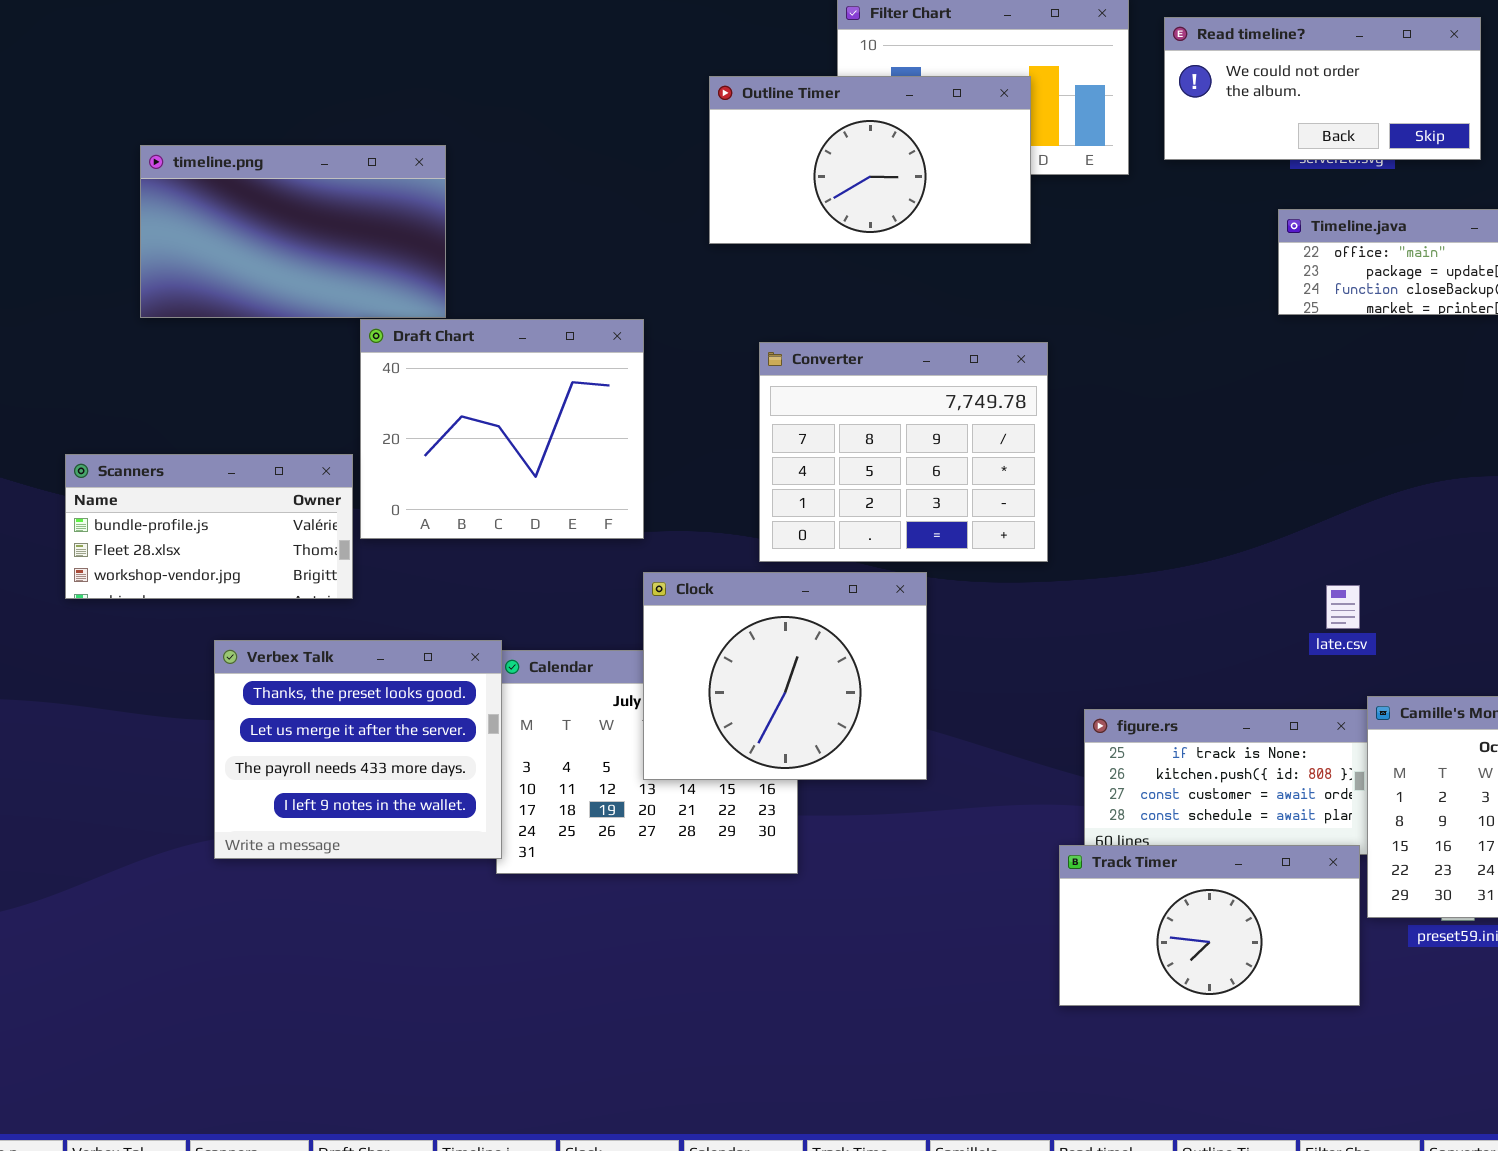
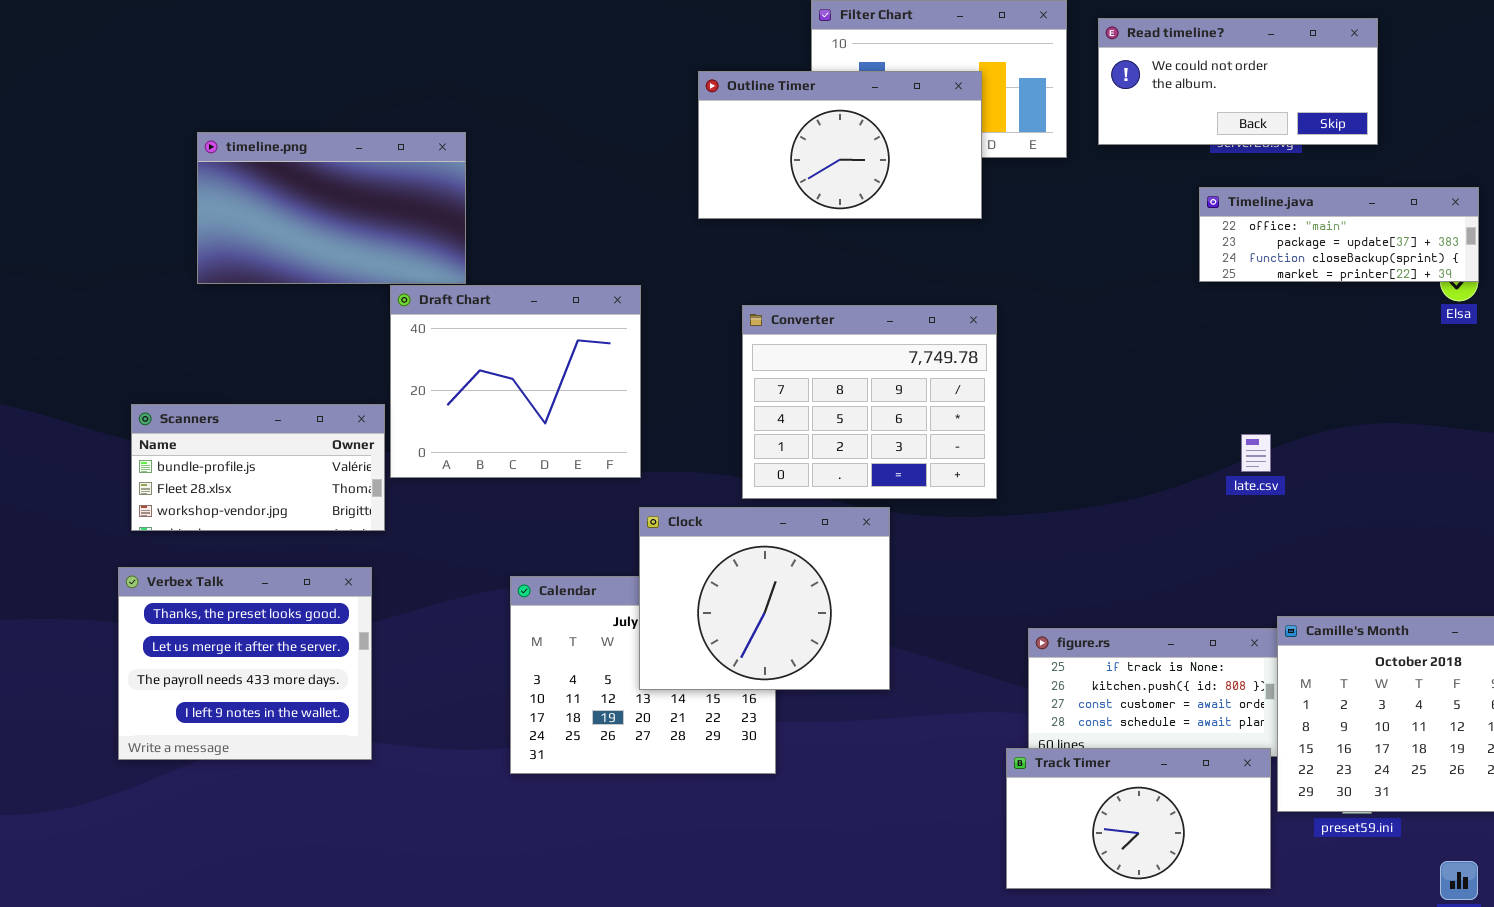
late.csv: [1326,585,1360,629] -> [1241,434,1271,472], moved
Verbex Talk: [214,640,502,859] -> [118,567,372,760], moved

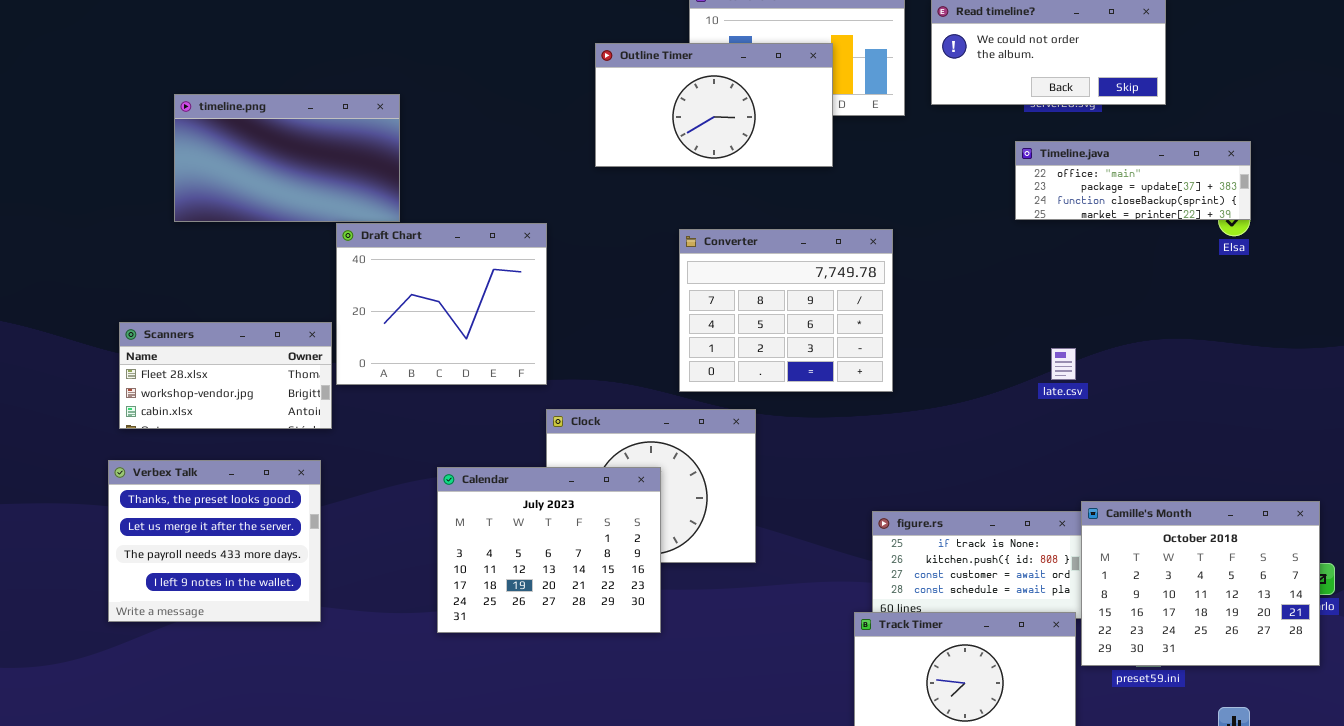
Converter: [742,305,997,499] -> [679,229,893,392], moved
Scanners: [131,404,385,531] -> [119,322,332,429], scrolled down 1 row
Calendar: [510,576,776,774] -> [437,467,661,633], raised

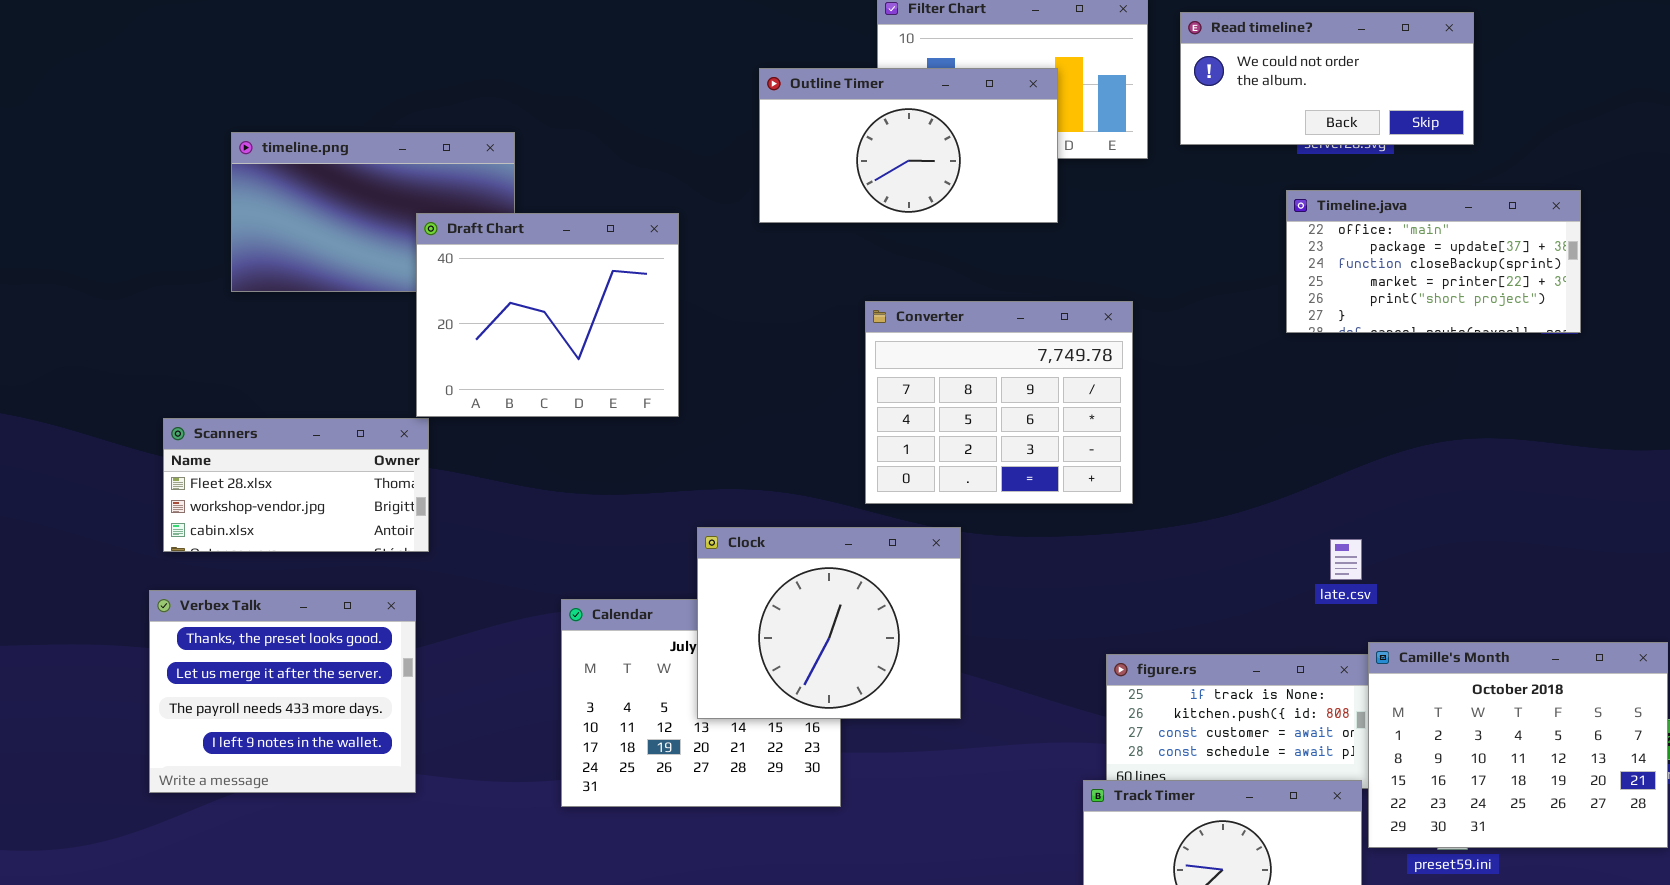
Timeline.java: [1015,141,1251,220] -> [1286,190,1581,333], resized
Draft Chart: [336,223,547,385] -> [416,213,679,417], moved
late.csv: [1051,348,1076,380] -> [1330,539,1362,580], moved
Clock: [546,409,756,563] -> [697,527,961,719], raised

